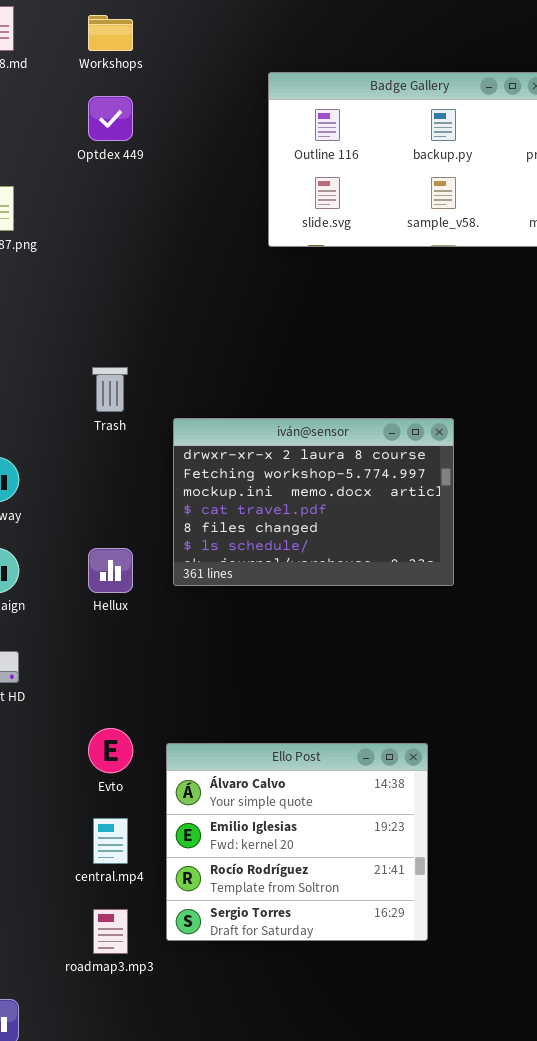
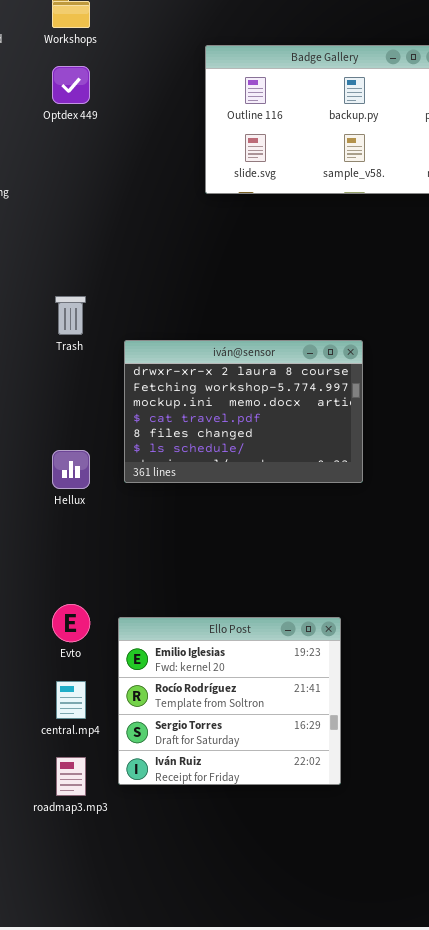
Ello Post: [166,743,428,941] -> [118,617,341,785], scrolled down 1 row

